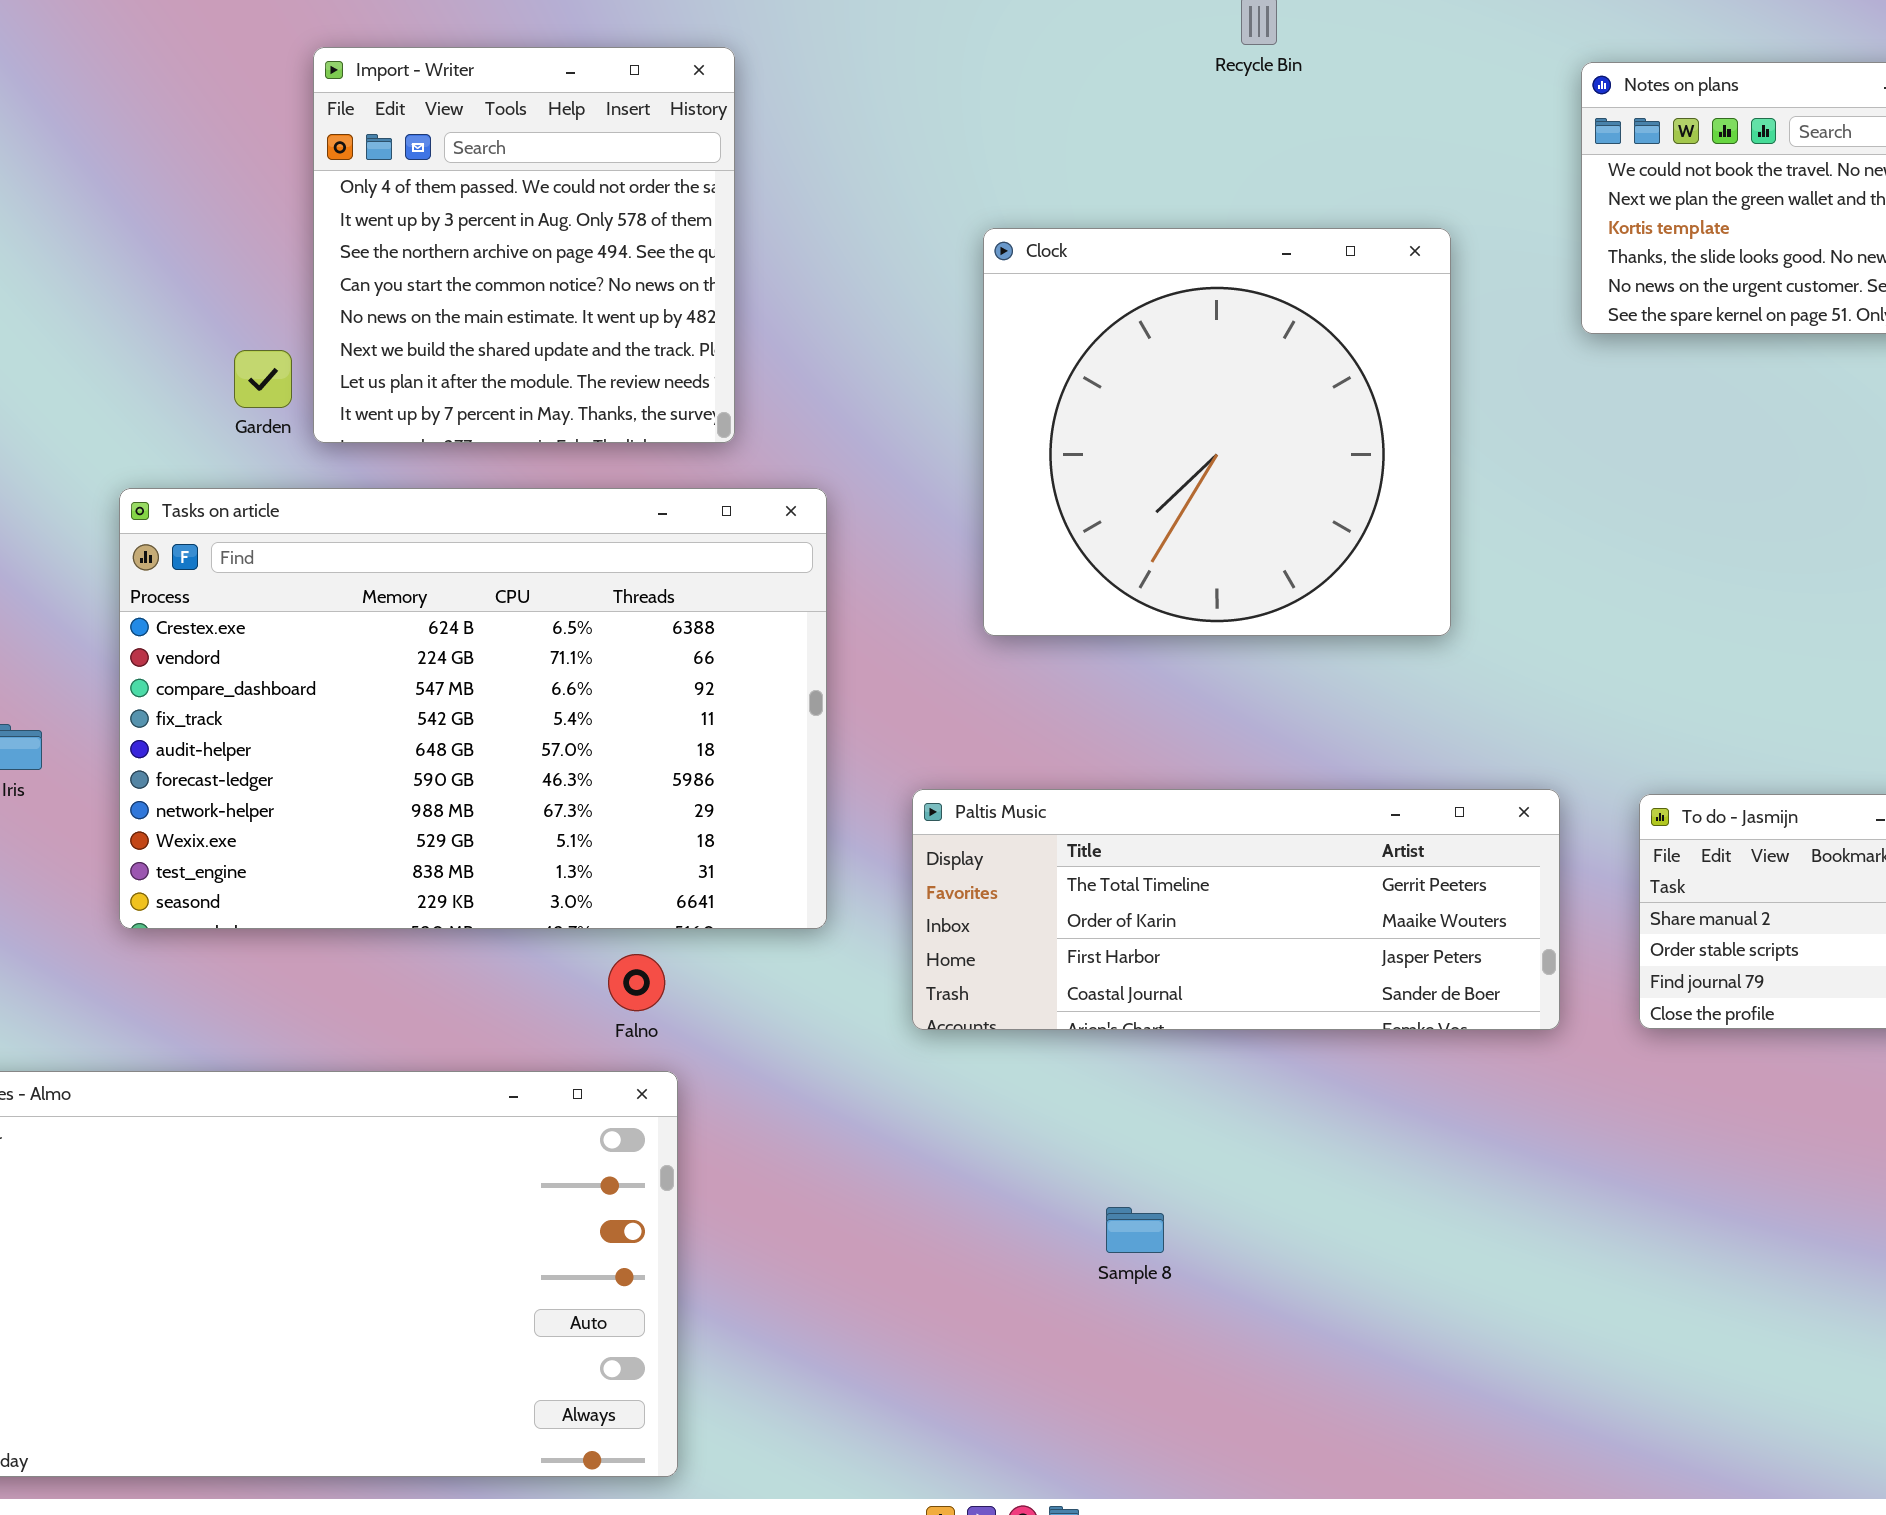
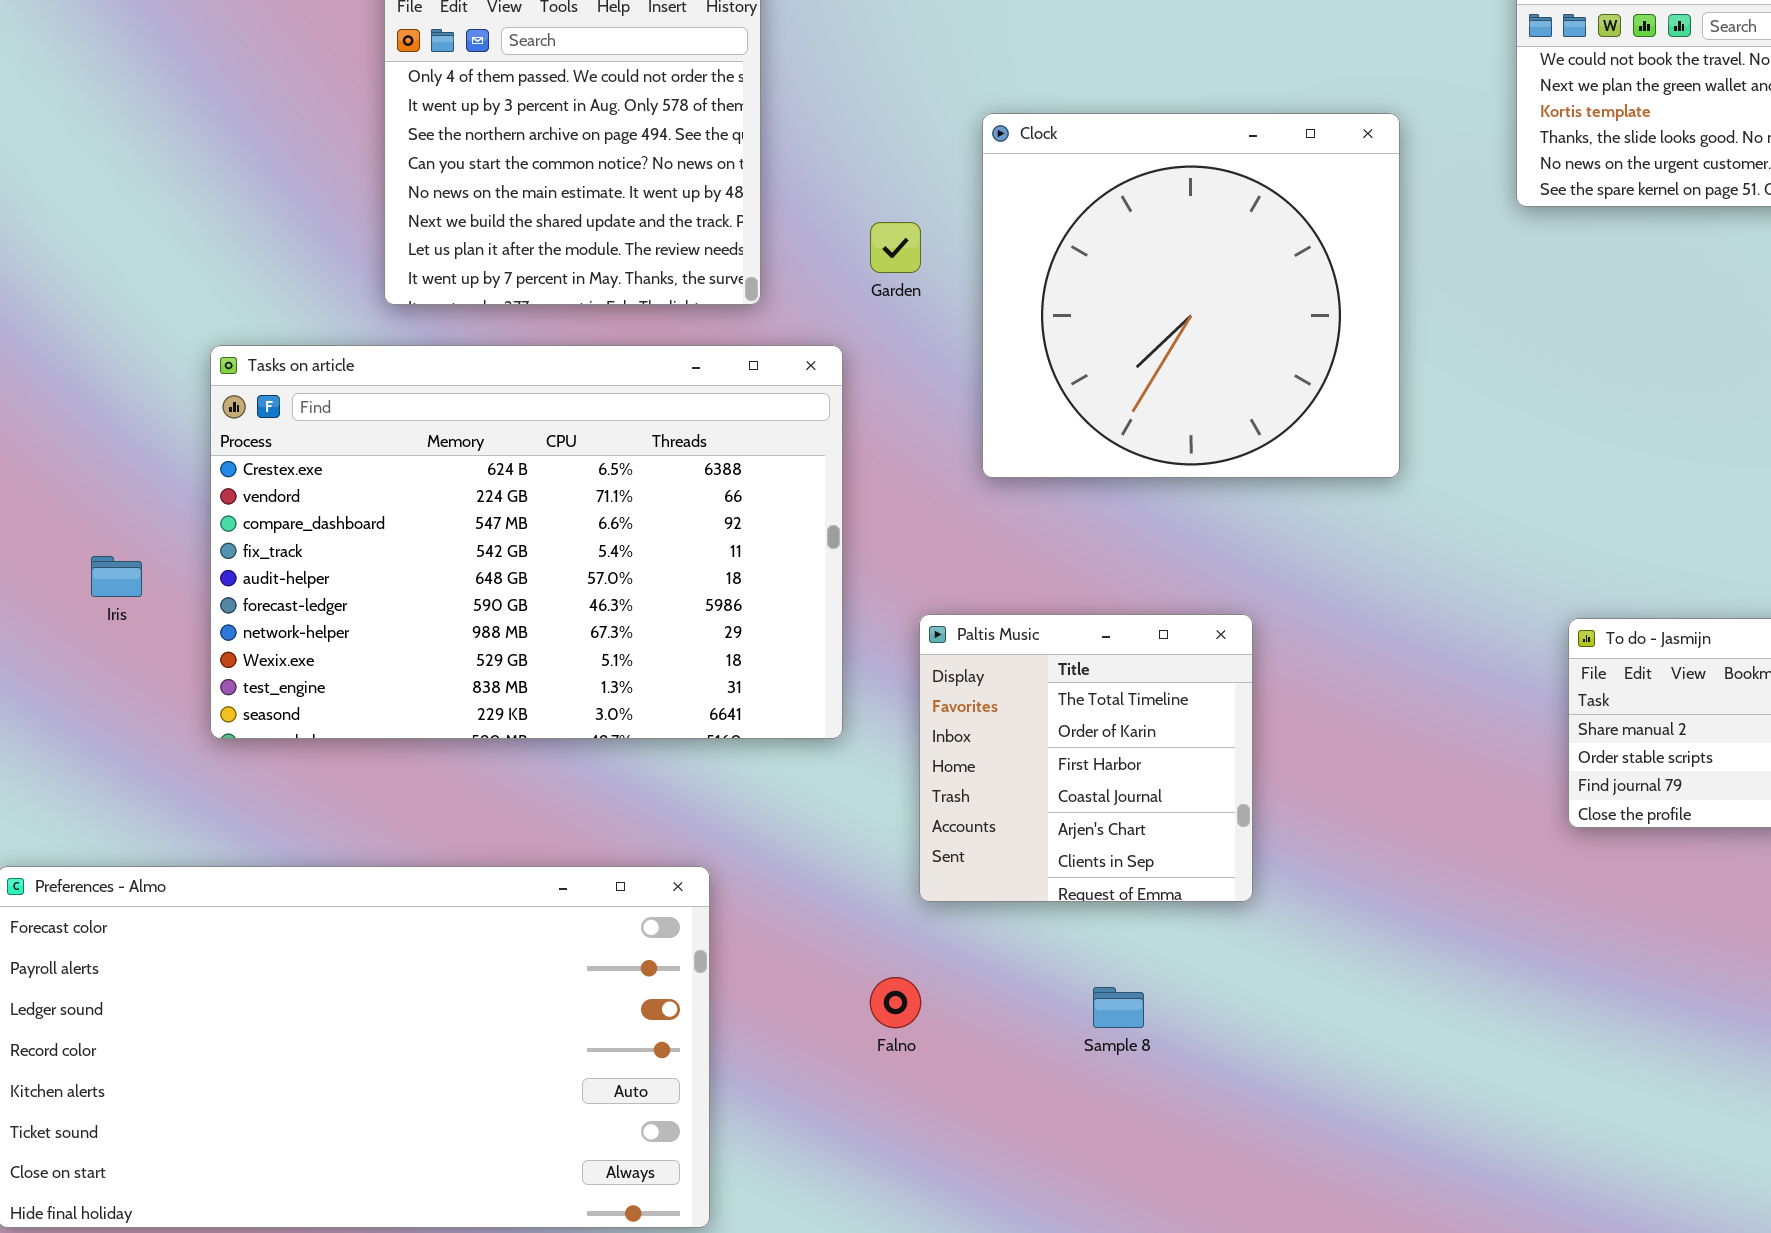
Garden: [234,350,292,408] -> [870,222,921,273], moved
Paltis Music: [912,789,1560,1030] -> [919,614,1253,902], resized
Falno: [608,954,665,1011] -> [870,977,921,1028], moved

